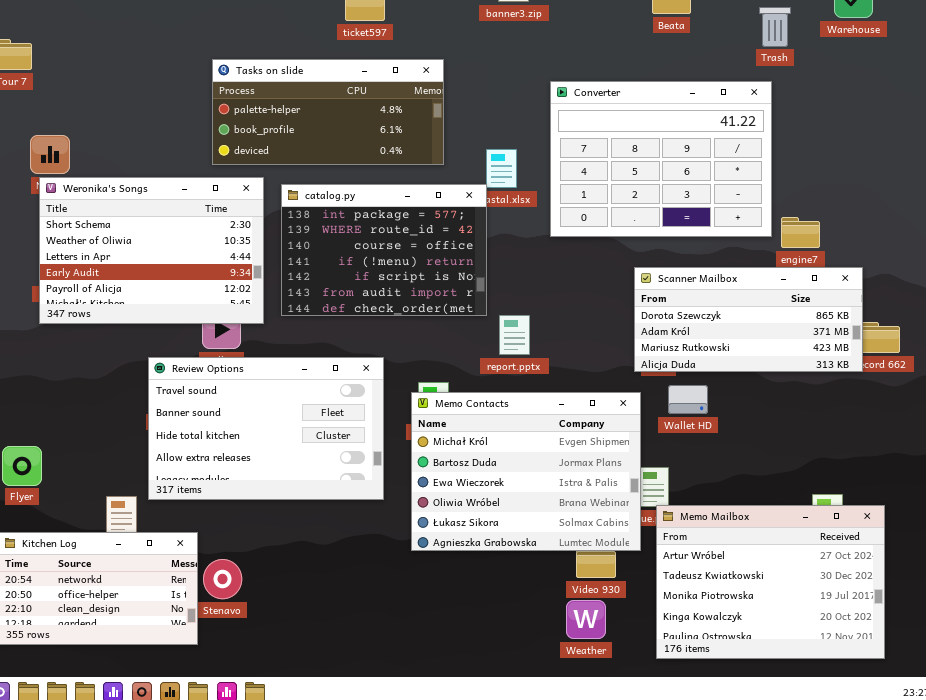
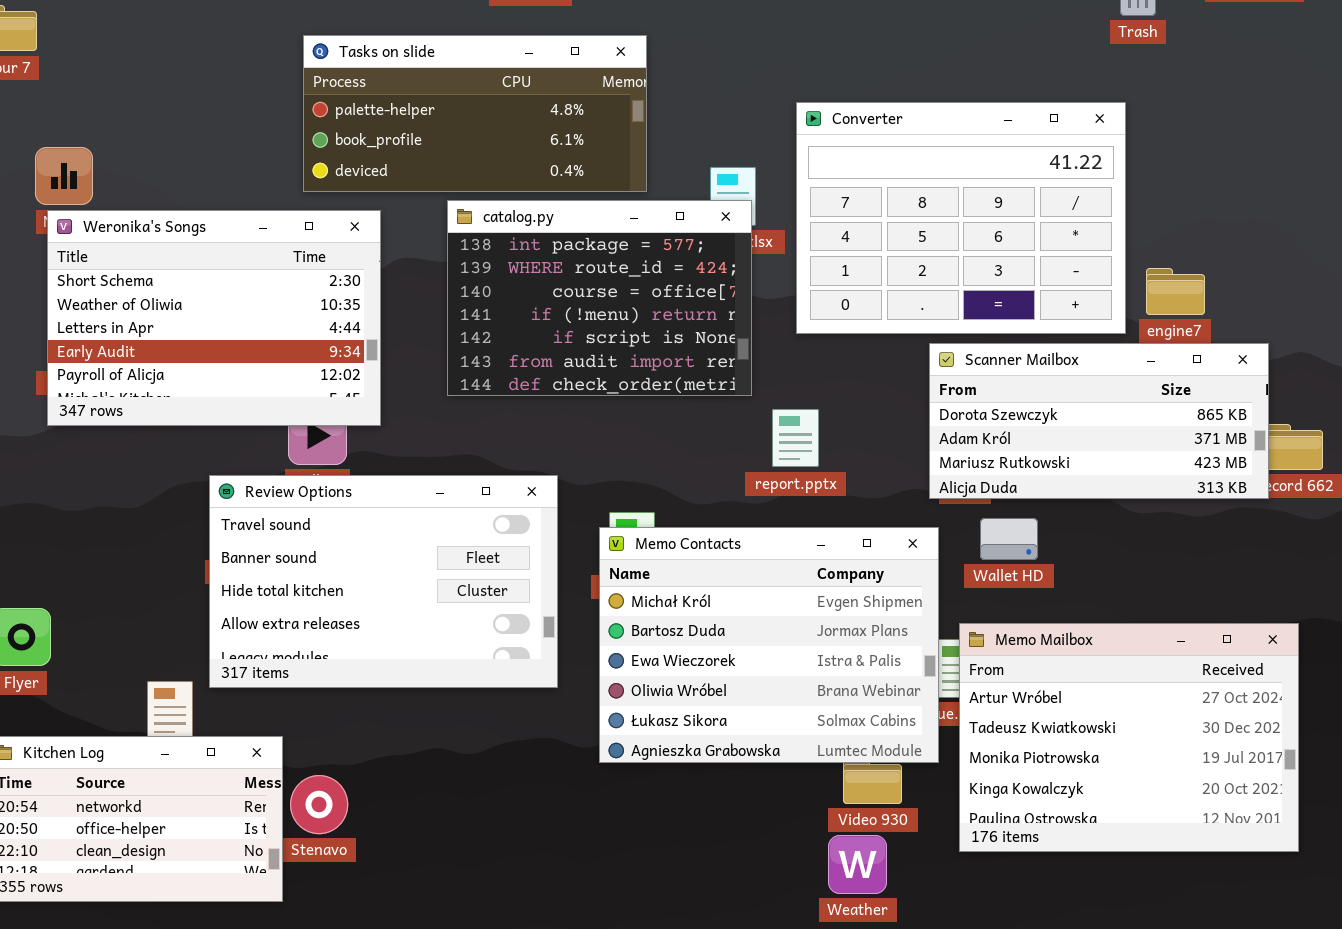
Converter: [550,81,772,237] -> [796,102,1126,334], moved
catalog.py: [281,184,487,316] -> [447,200,752,396], moved
report.pptx: [499,315,530,355] -> [772,409,819,467], moved
Memo Mailbox: [656,505,885,659] -> [959,623,1299,852], moved

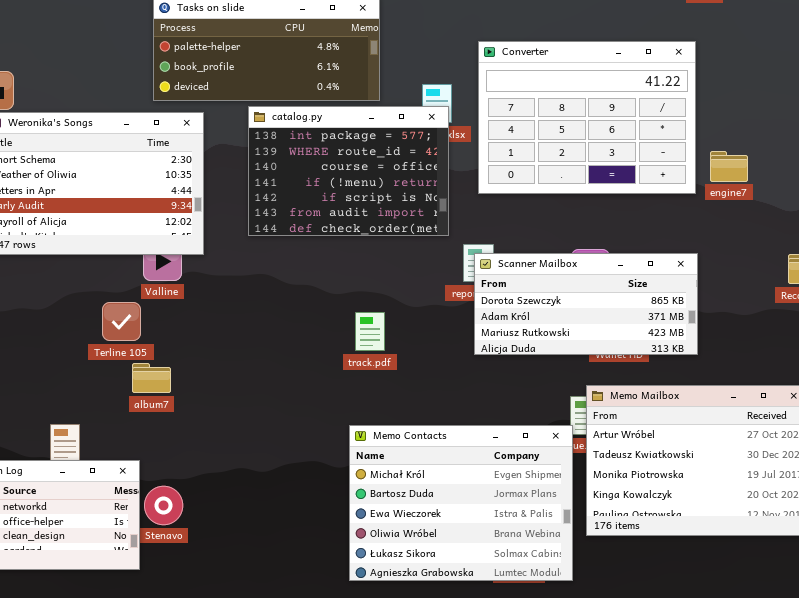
Scanner Mailbox: [929,343,1269,499] -> [474,253,698,355], moved
Review Options: [209,475,558,688] -> none, closed
Memo Contacts: [599,527,939,763] -> [349,425,573,581], moved

